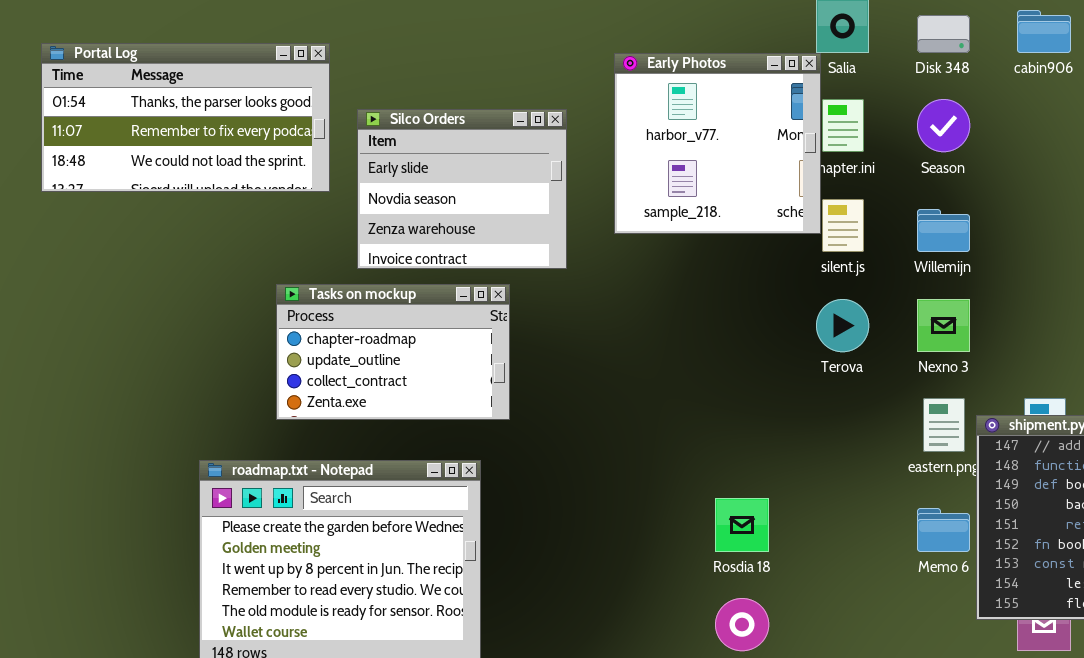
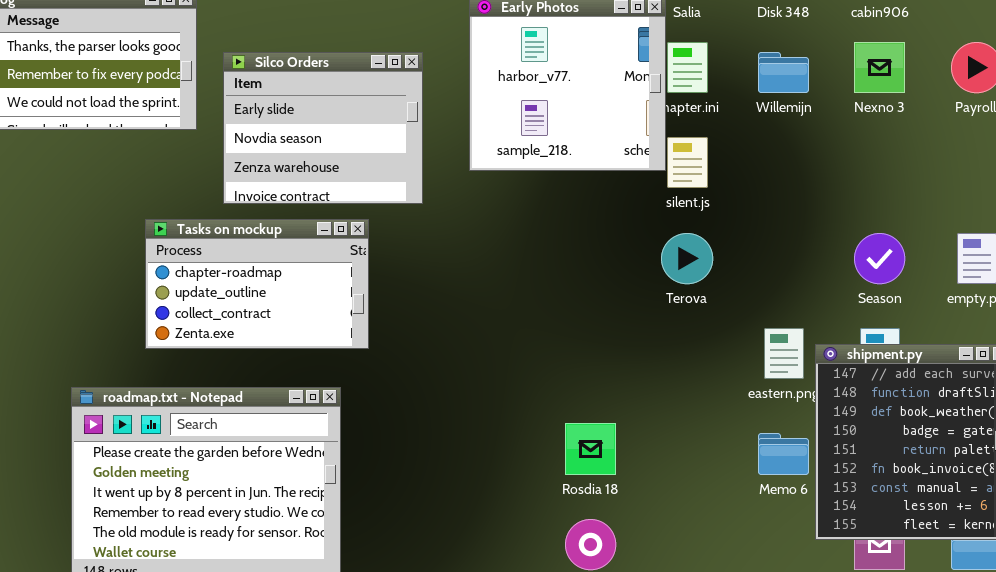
Season: [917,99,970,152] -> [854,233,905,284], moved
Willemijn: [917,209,970,252] -> [758,52,809,93], moved
Nexno 3: [917,299,970,352] -> [854,42,905,93], moved

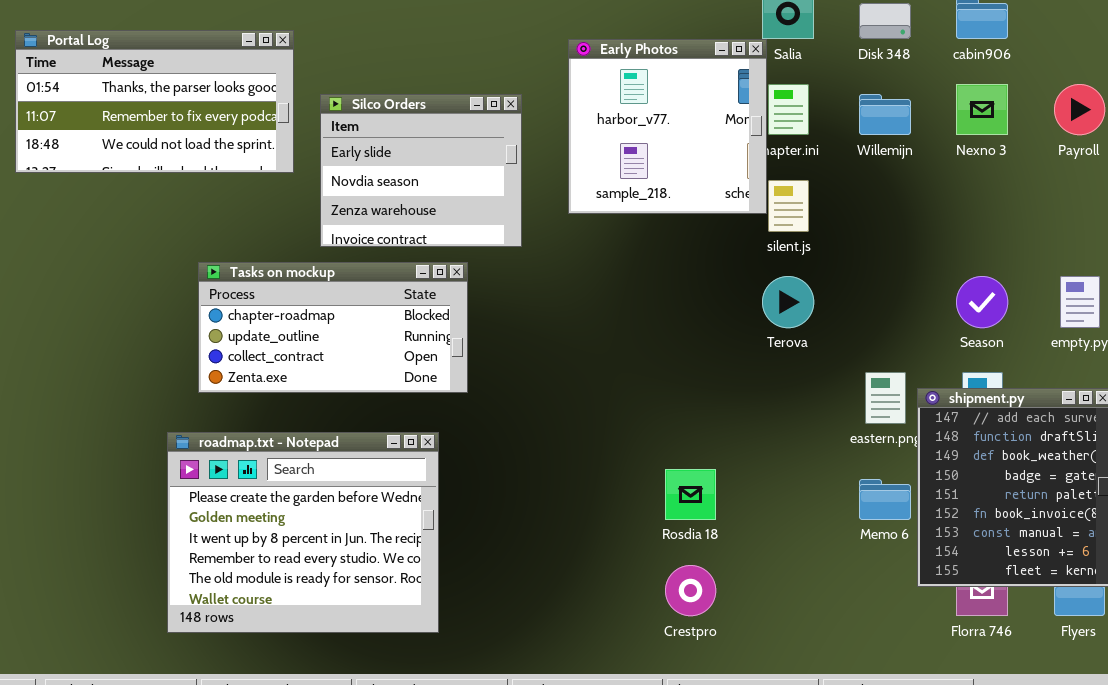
Tasks on mockup: [145,219,369,349] -> [198,262,468,393], resized

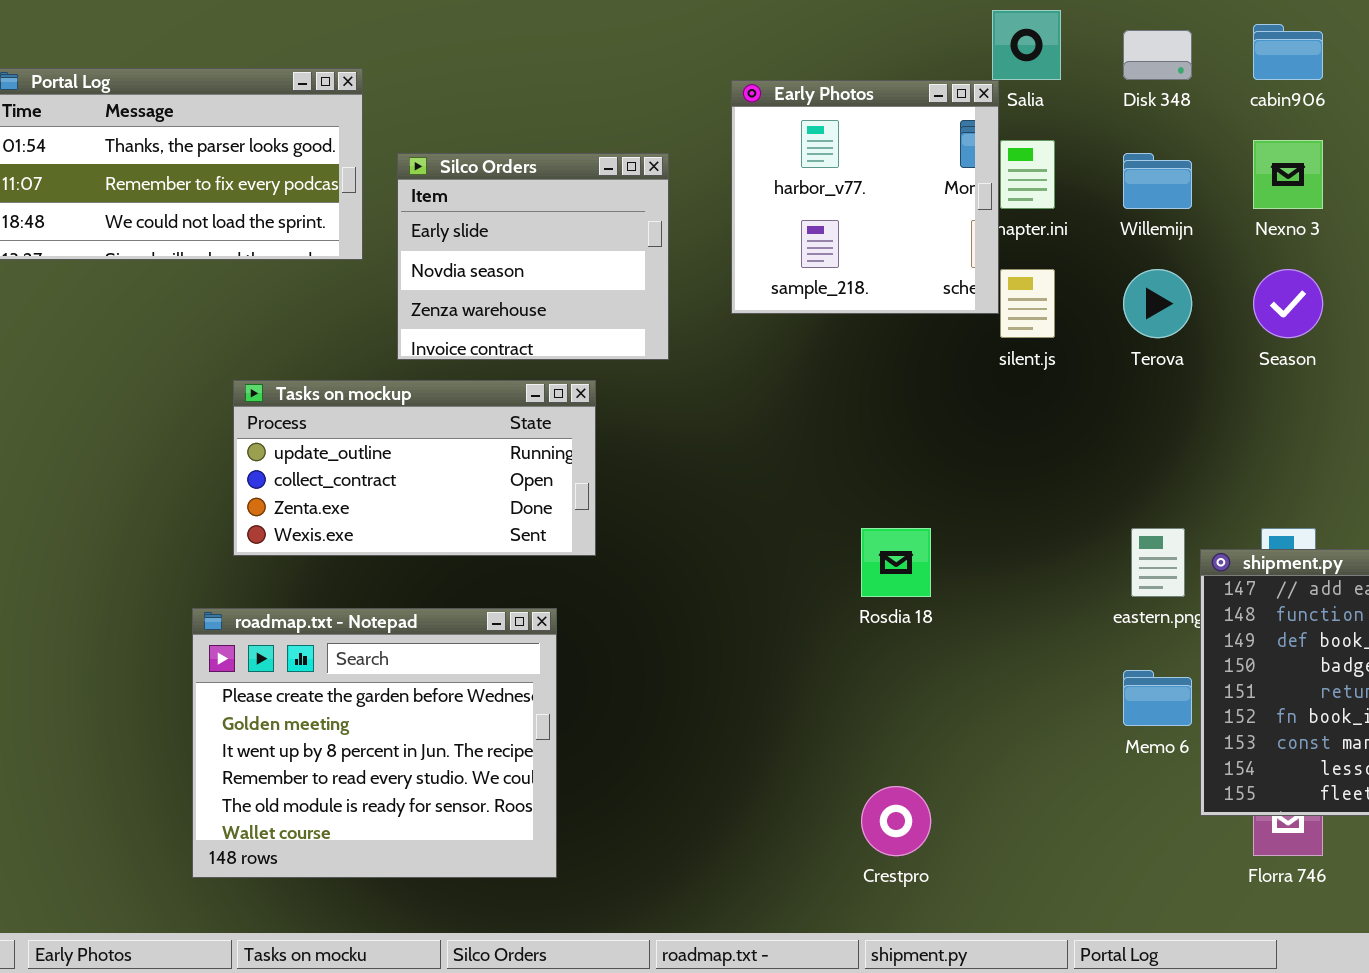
Tasks on mockup: [198,262,468,393] -> [233,380,596,556], scrolled down 1 row
Terova: [762,276,814,328] -> [1123,269,1192,338], moved
Season: [956,276,1008,328] -> [1253,269,1323,338], moved
Rosdia 18: [665,469,716,520] -> [861,528,931,597], moved

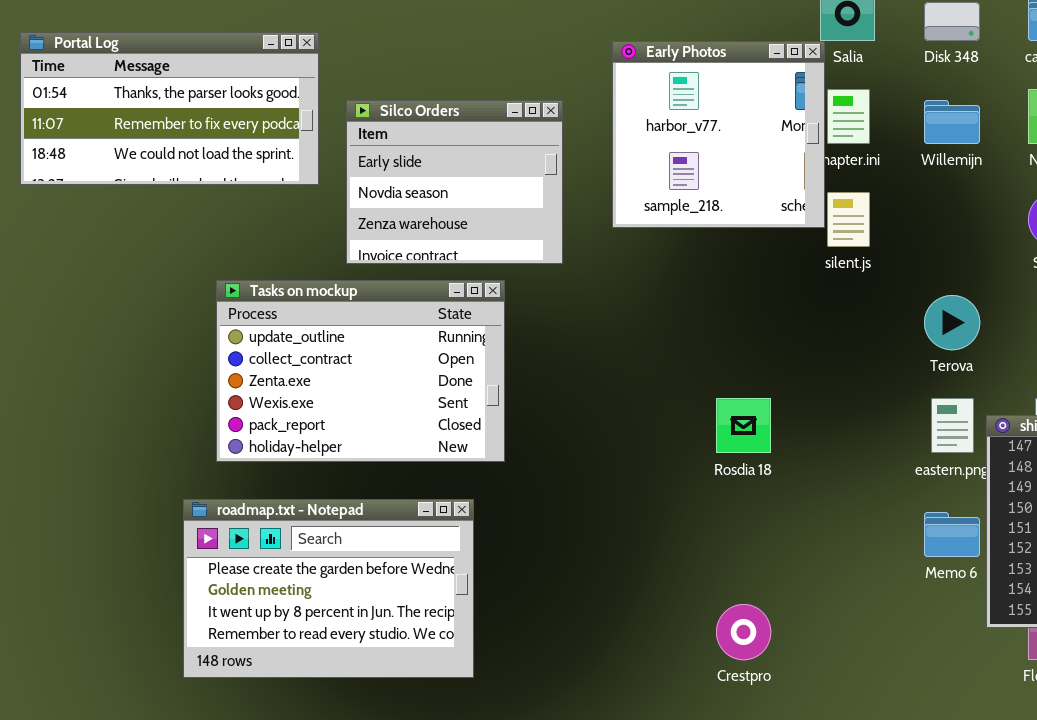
Terova: [1123,269,1192,338] -> [924,295,980,350], moved
Tasks on mockup: [233,380,596,556] -> [216,280,505,462], resized
roadmap.txt - Notepad: [192,608,557,878] -> [183,499,474,678], resized

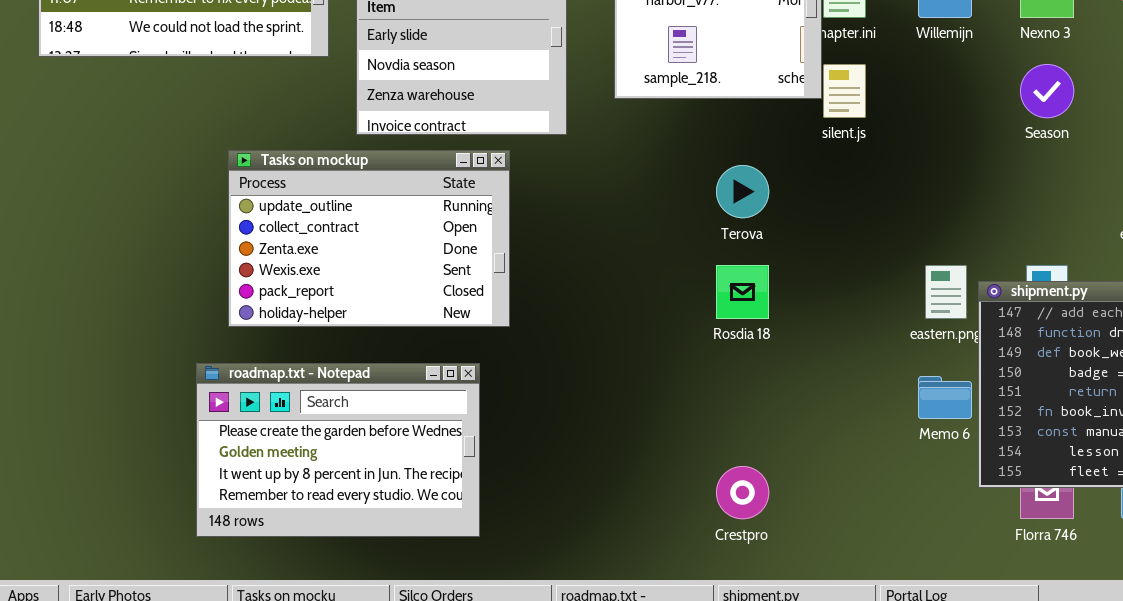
Terova: [924,295,980,350] -> [716,165,769,218], moved

